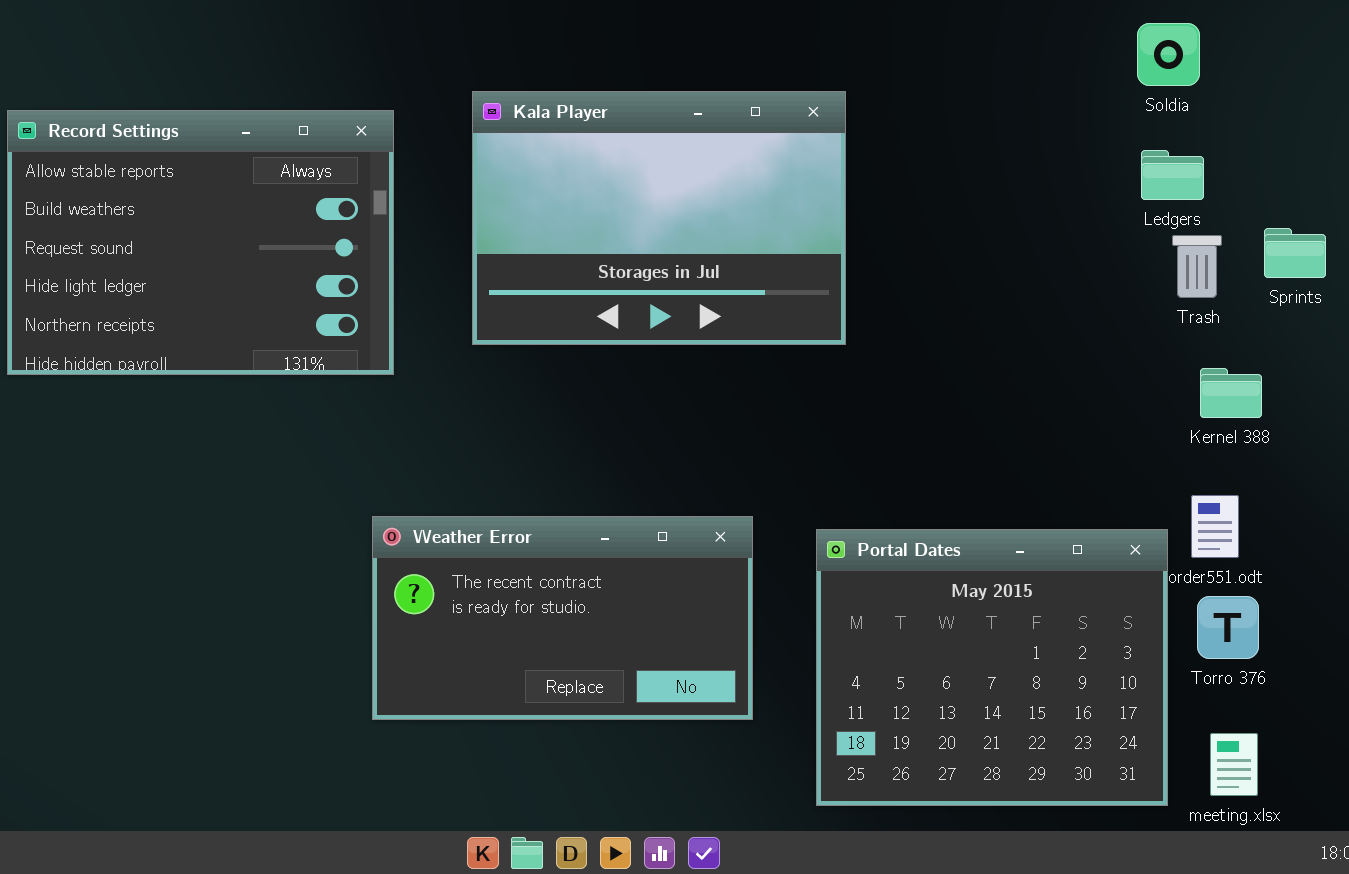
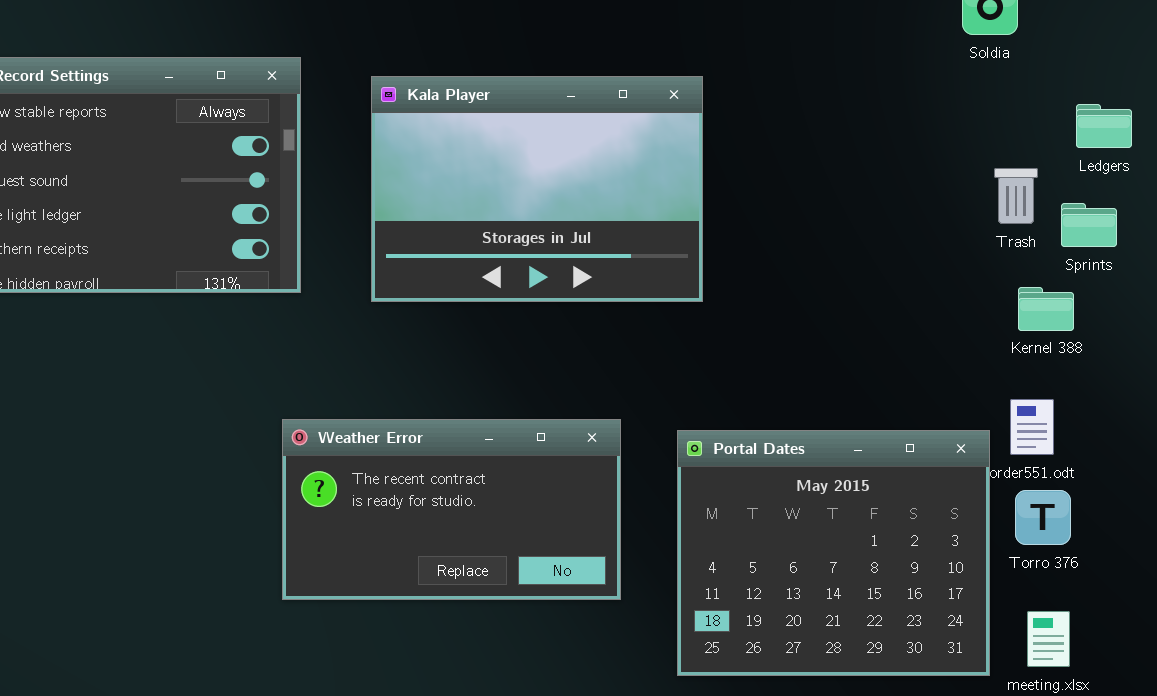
Kala Player: [472,91,846,345] -> [371,76,703,302], moved
Ledgers: [1141,150,1204,200] -> [1076,104,1132,148], moved
Sprints: [1264,228,1326,278] -> [1061,203,1117,247], moved

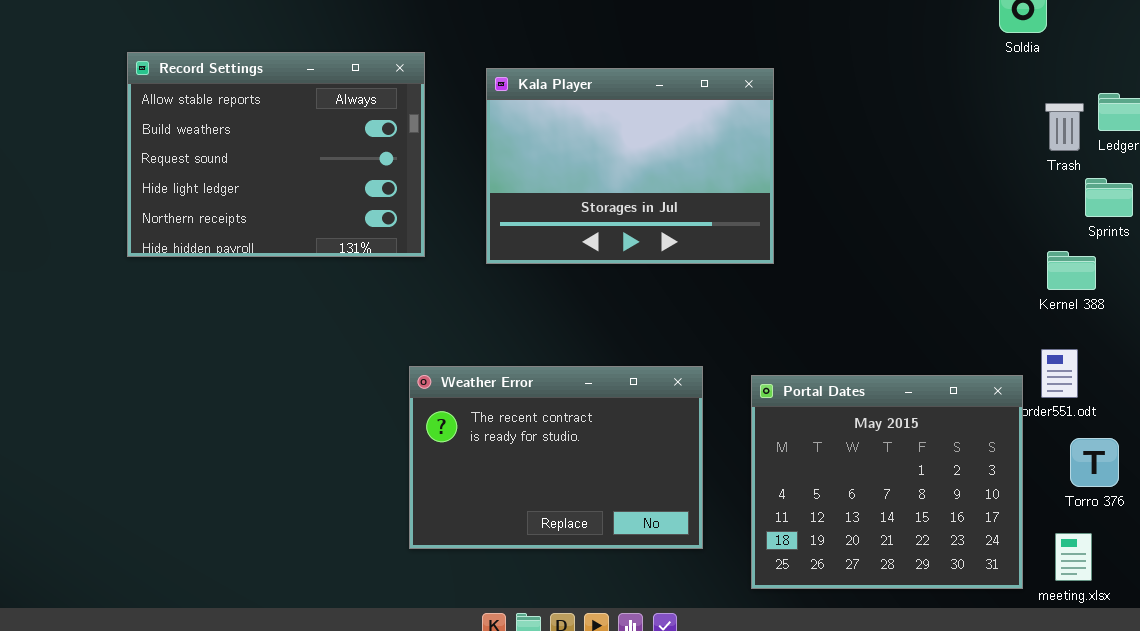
Trash: [994,168,1038,224] -> [1045,103,1084,151], moved
Weather Error: [282,419,621,600] -> [409,366,703,549], resized
Torro 376: [1015,490,1071,545] -> [1070,438,1119,487], moved

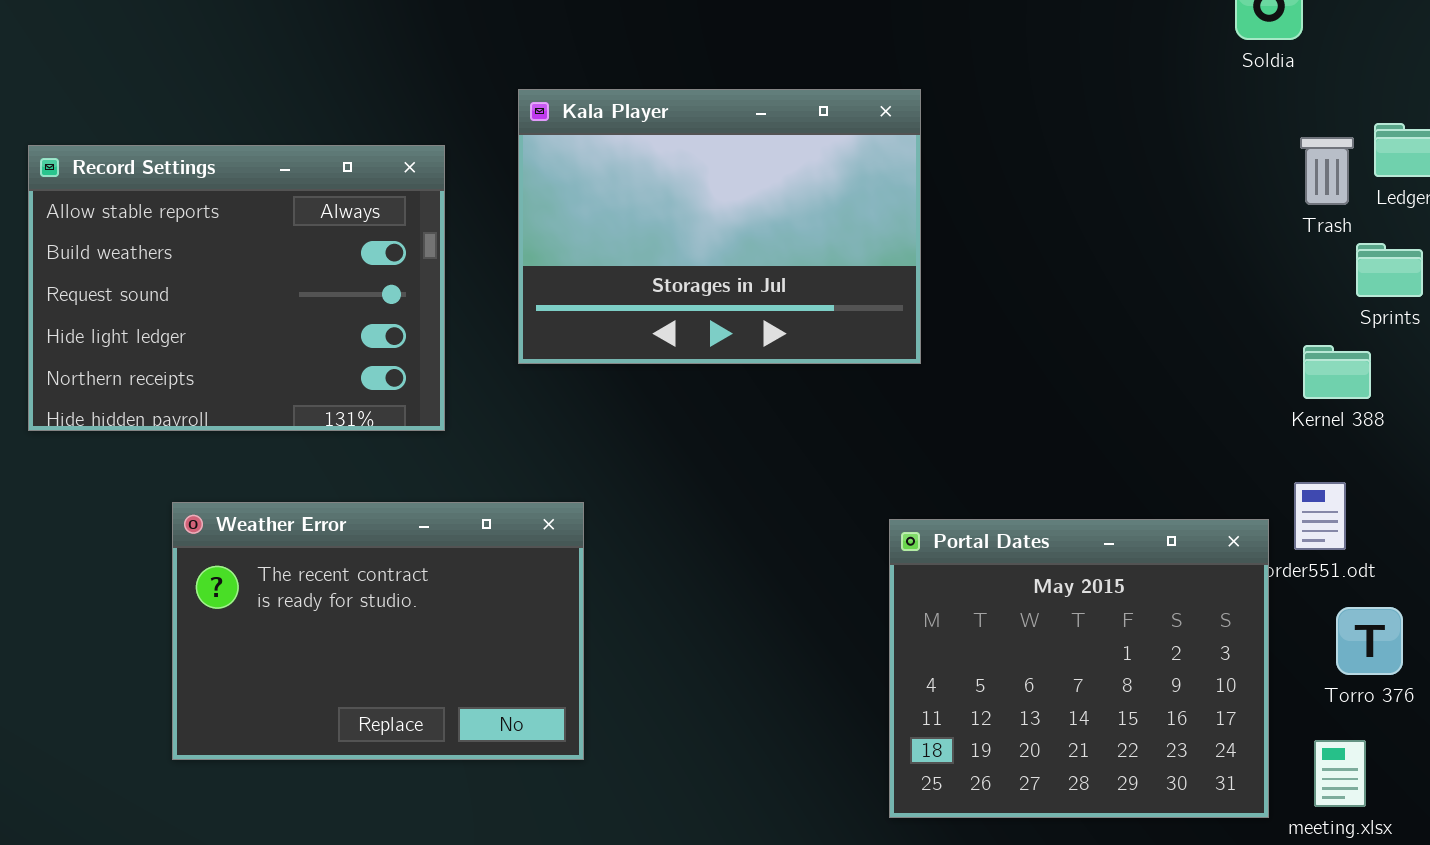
Record Settings: [127,52,425,257] -> [28,145,445,431], moved
Weather Error: [409,366,703,549] -> [172,502,584,760], moved

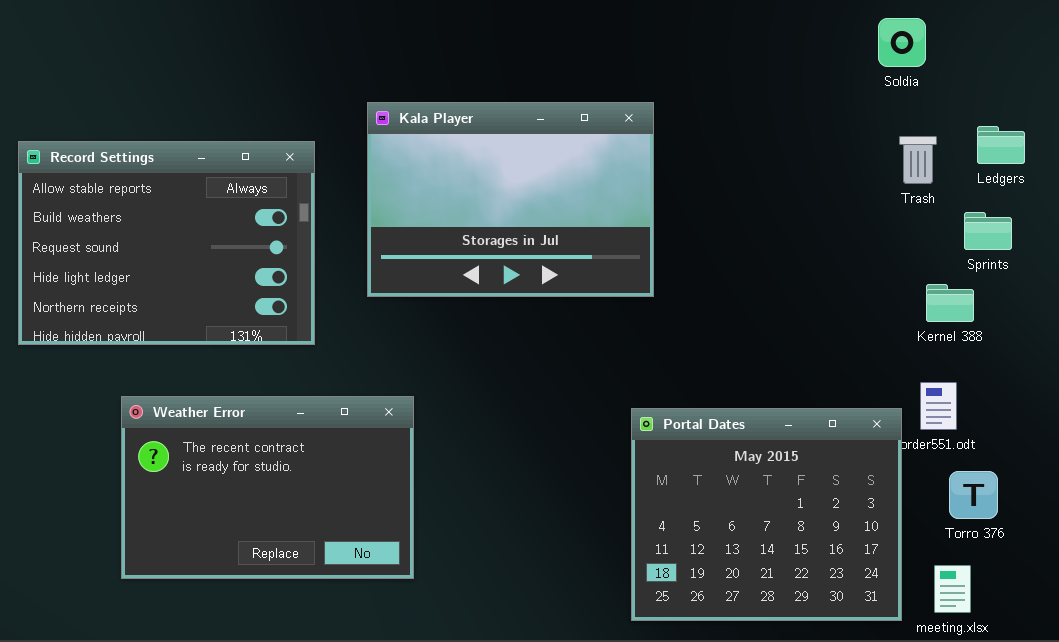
Trash: [1300,137,1354,205] -> [899,136,937,184], moved

